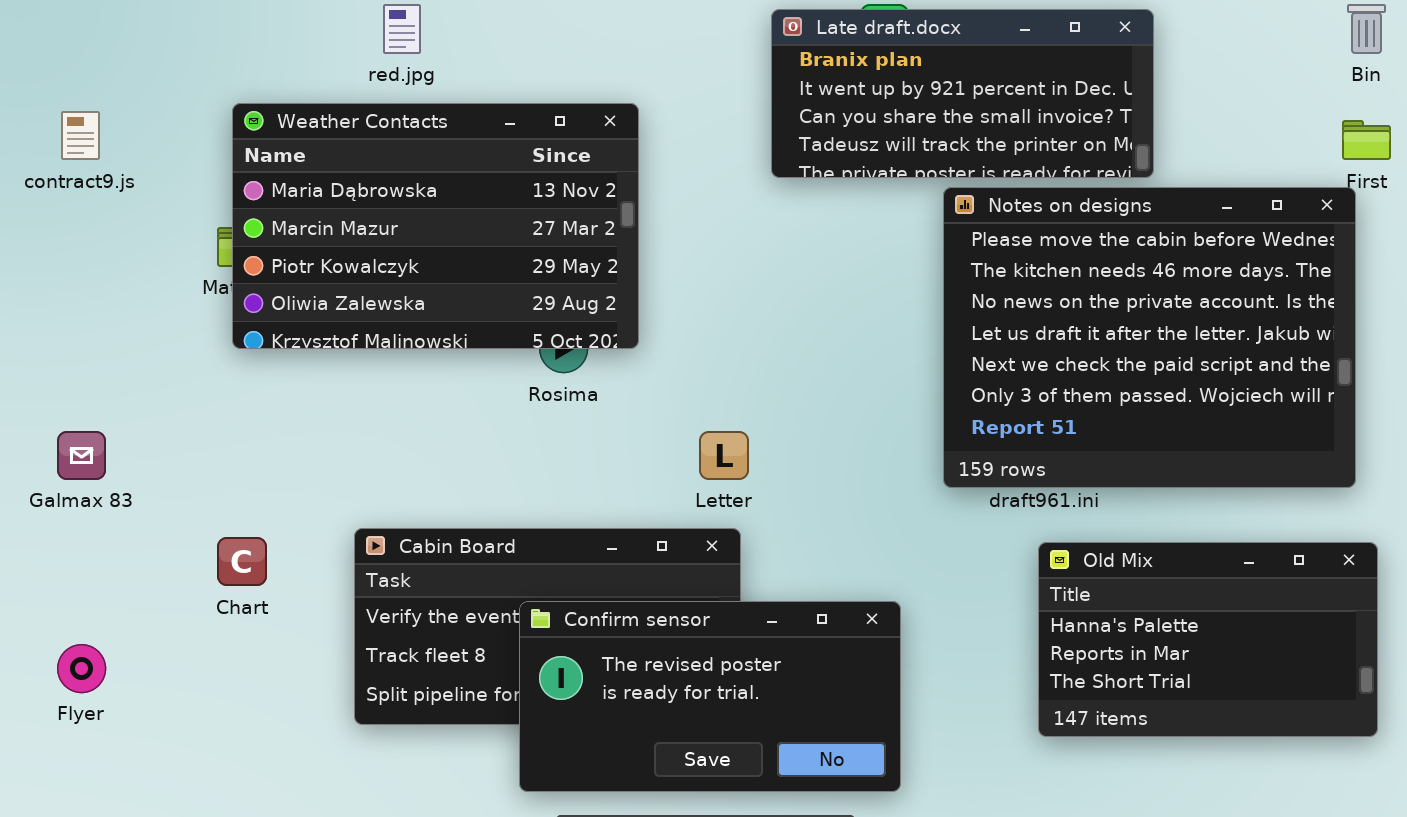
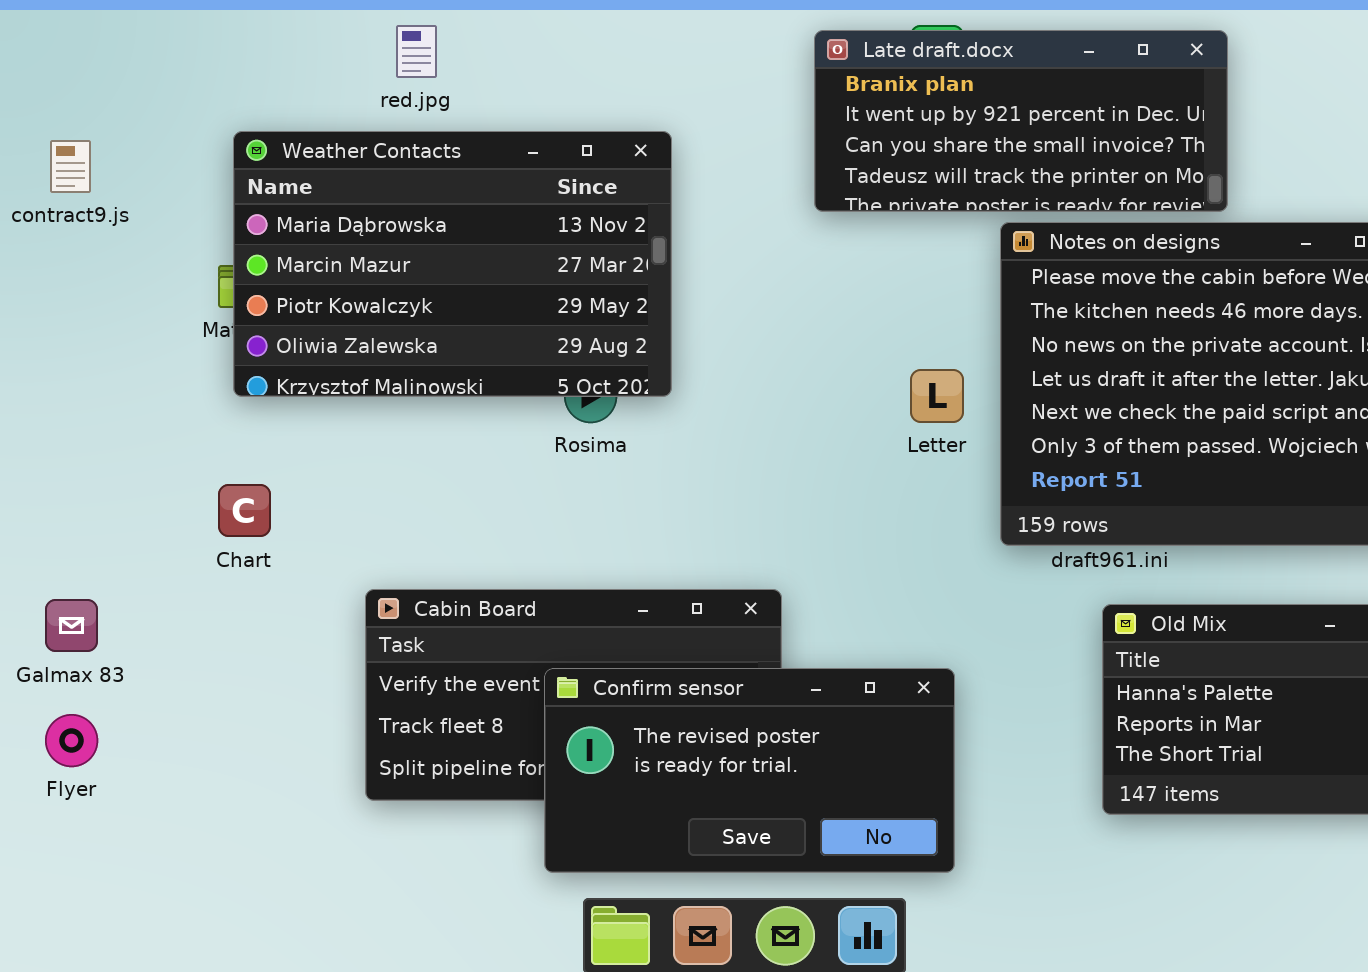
Galmax 83: [57,431,106,480] -> [45,599,98,652], moved
Letter: [699,431,749,480] -> [910,369,964,423], moved
Chart: [217,537,267,586] -> [218,484,271,537], moved

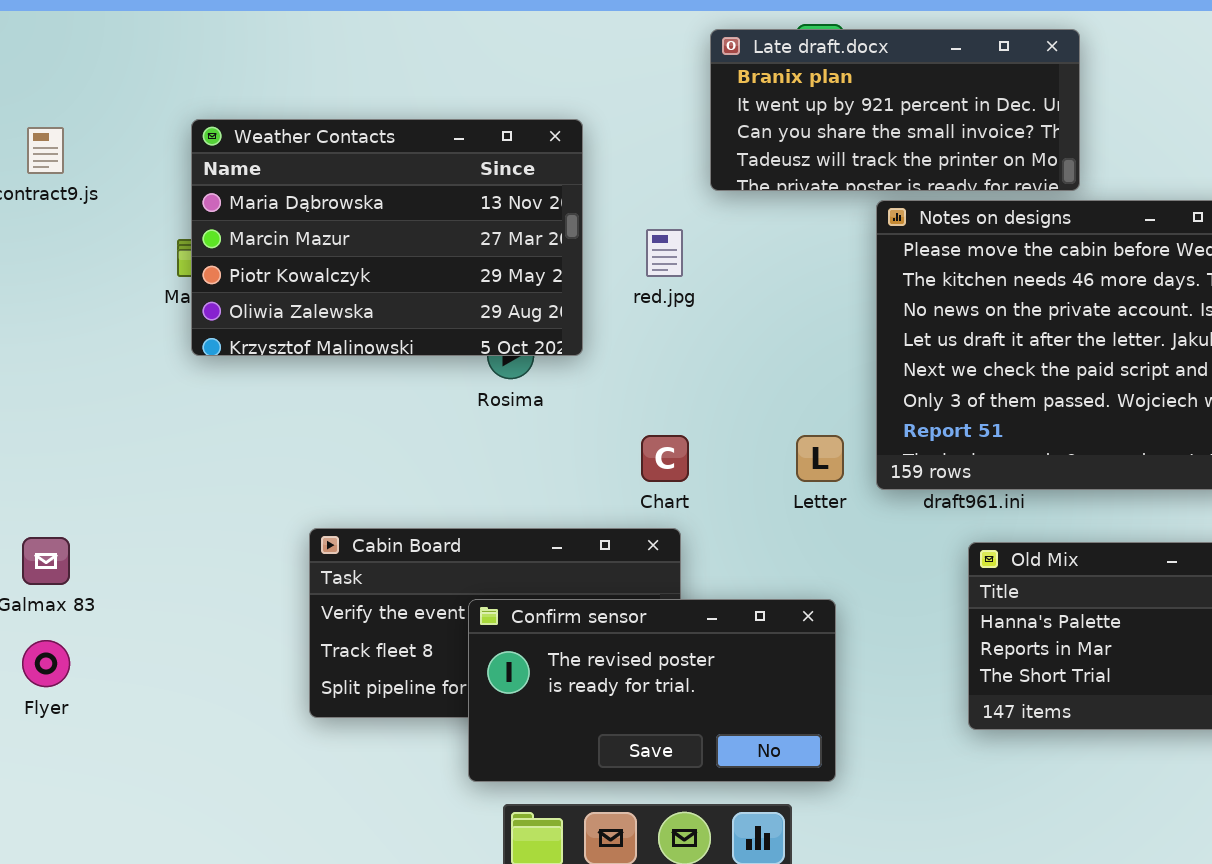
red.jpg: [396,25,437,78] -> [646,229,683,277], moved
Letter: [910,369,964,423] -> [796,435,844,482], moved
Chart: [218,484,271,537] -> [641,435,689,482], moved

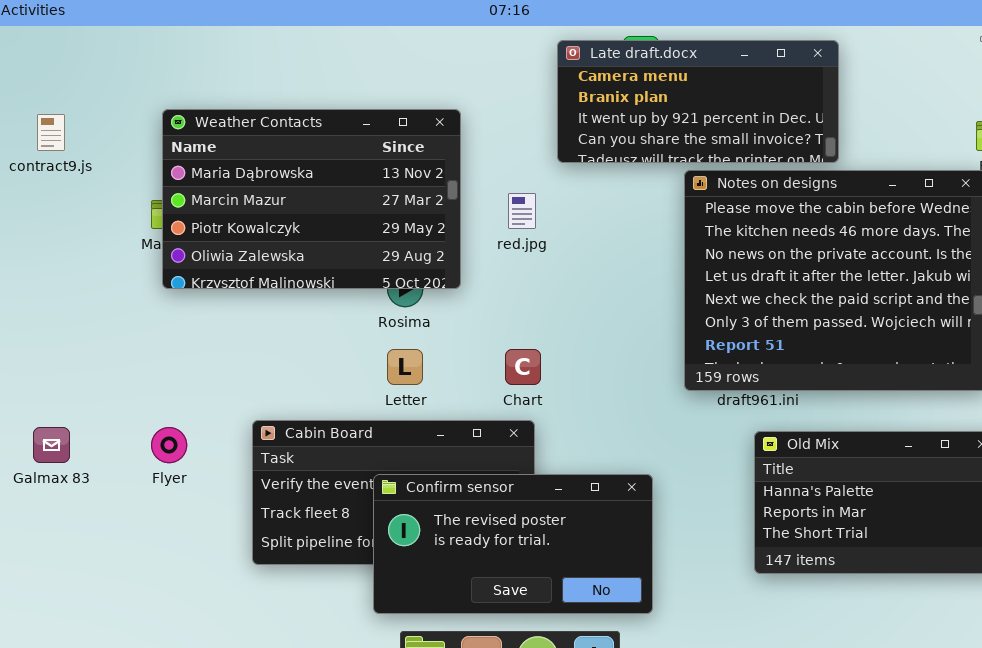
Late draft.docx: [710,29,1080,191] -> [557,40,839,163], scrolled up 1 row
Letter: [796,435,844,482] -> [387,349,423,385], moved
Flyer: [22,640,70,687] -> [151,427,187,463], moved

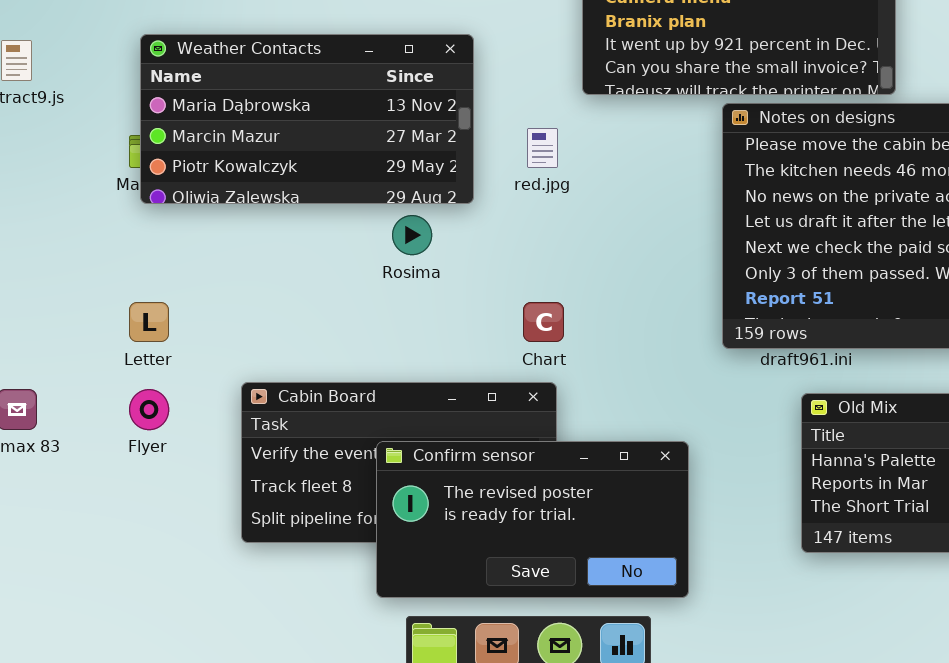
Weather Contacts: [162,109,461,289] -> [140,34,474,204], resized
Letter: [387,349,423,385] -> [129,302,169,342], moved

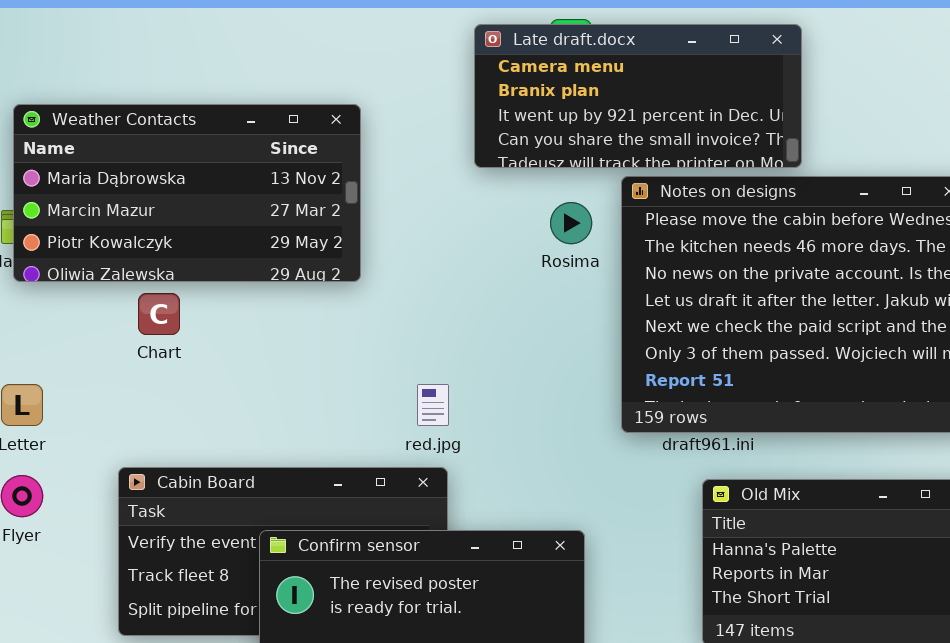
red.jpg: [527,128,558,168] -> [417,384,449,426], moved
Rosima: [392,215,432,255] -> [550,202,592,244], moved
Chart: [523,302,564,342] -> [138,293,180,335], moved

